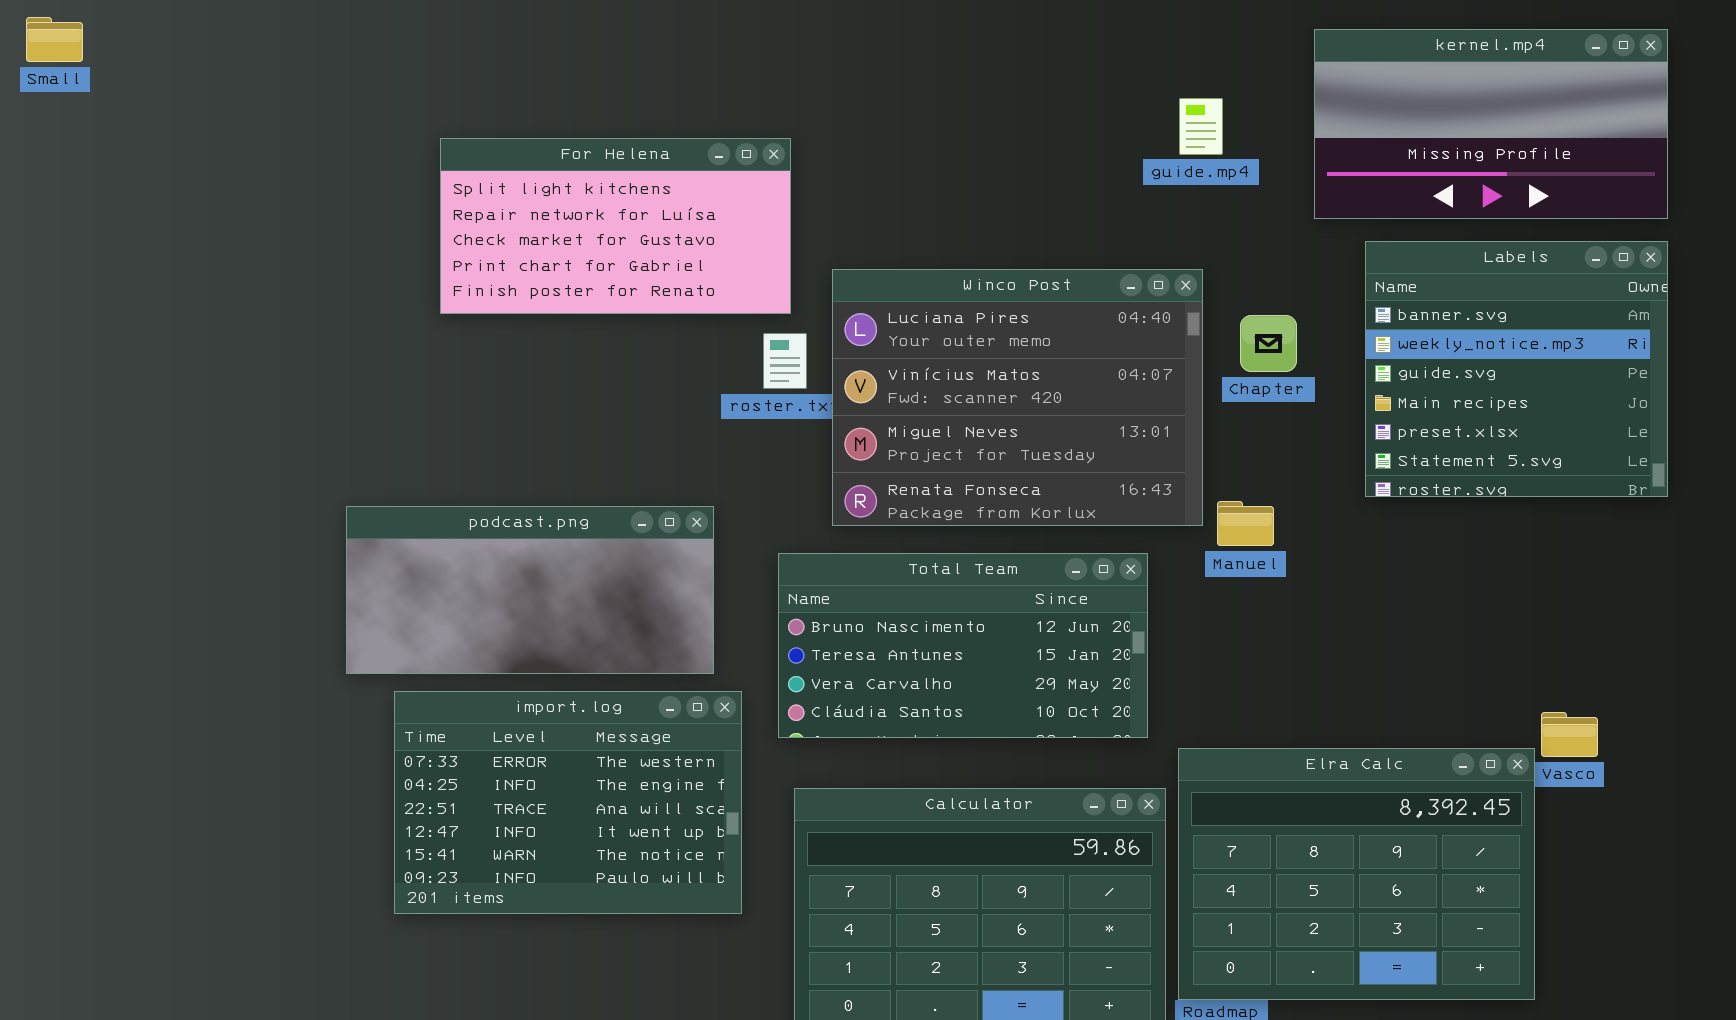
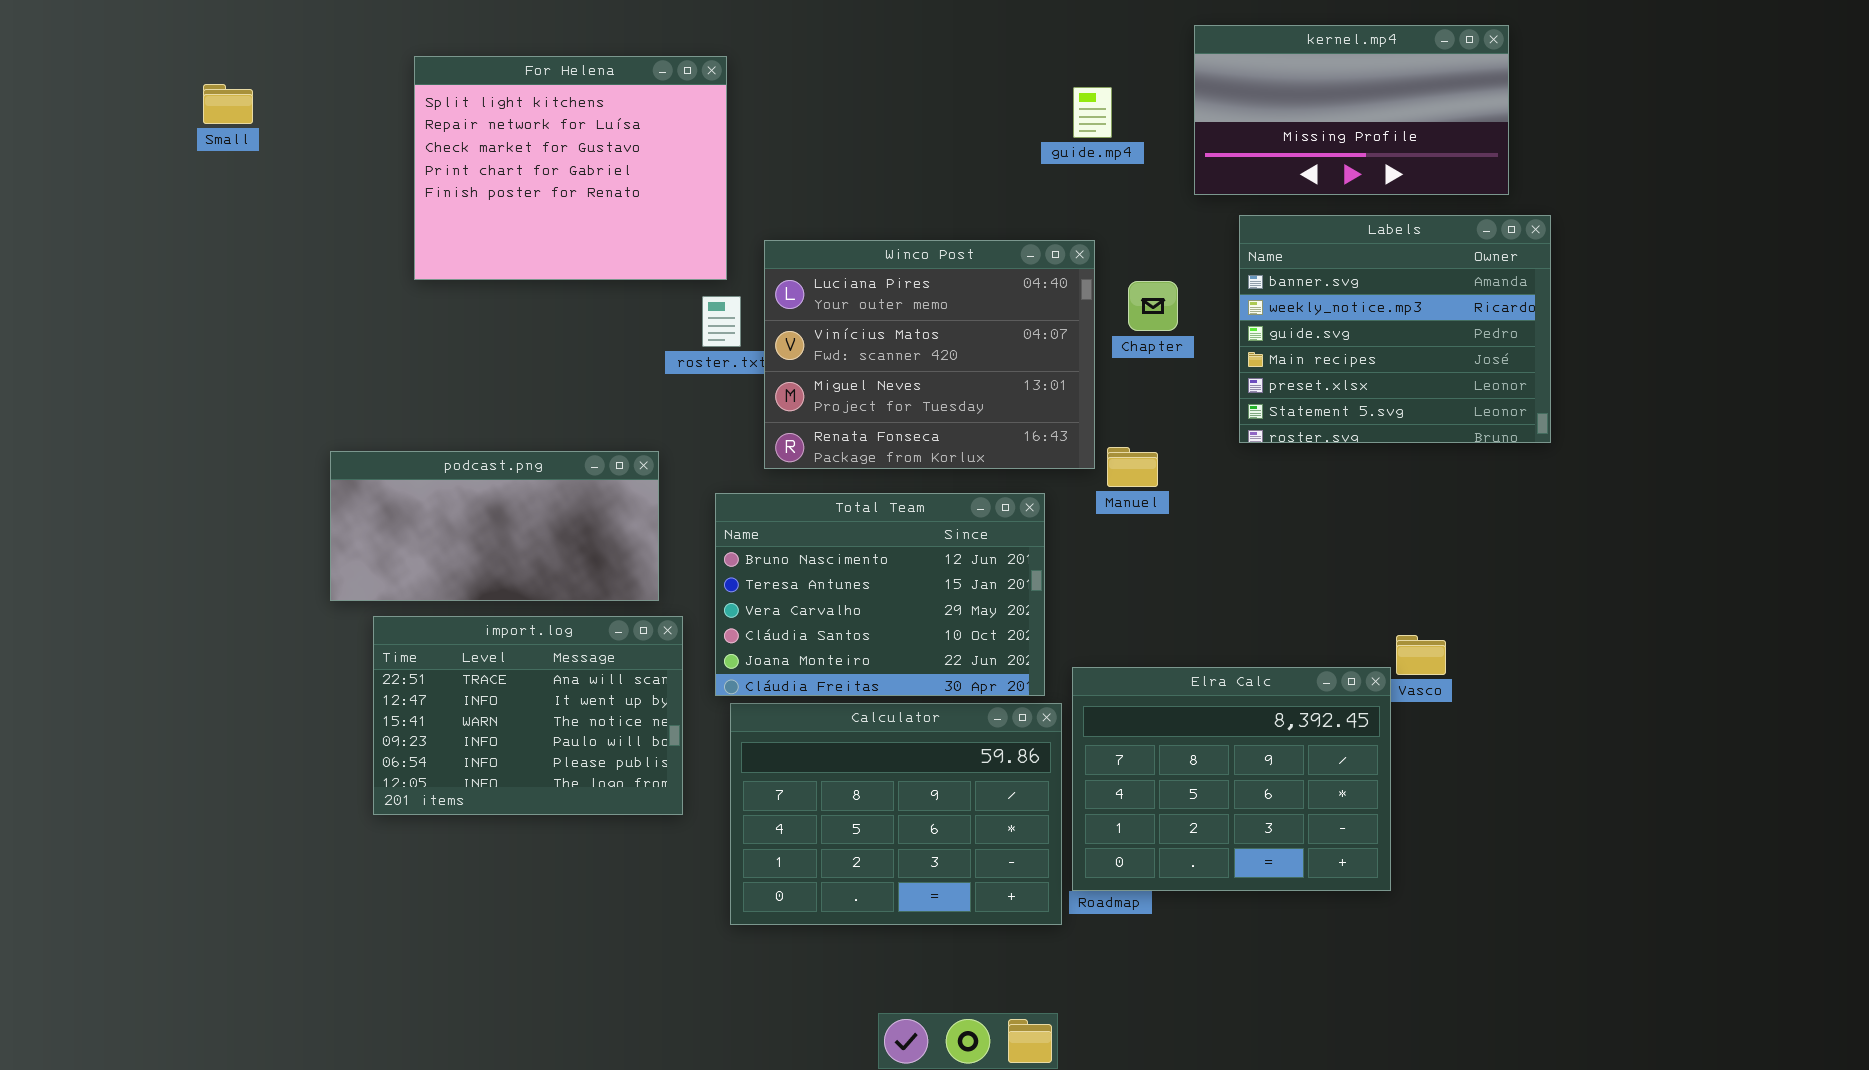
Small: [26,17,83,62] -> [203,84,253,124], moved
For Helena: [440,138,791,314] -> [414,56,727,280], resized
Labels: [1365,241,1668,497] -> [1239,215,1551,443], resized
Total Team: [778,553,1148,738] -> [715,493,1045,696], resized
import.log: [394,691,742,914] -> [373,616,683,815], scrolled down 2 rows

